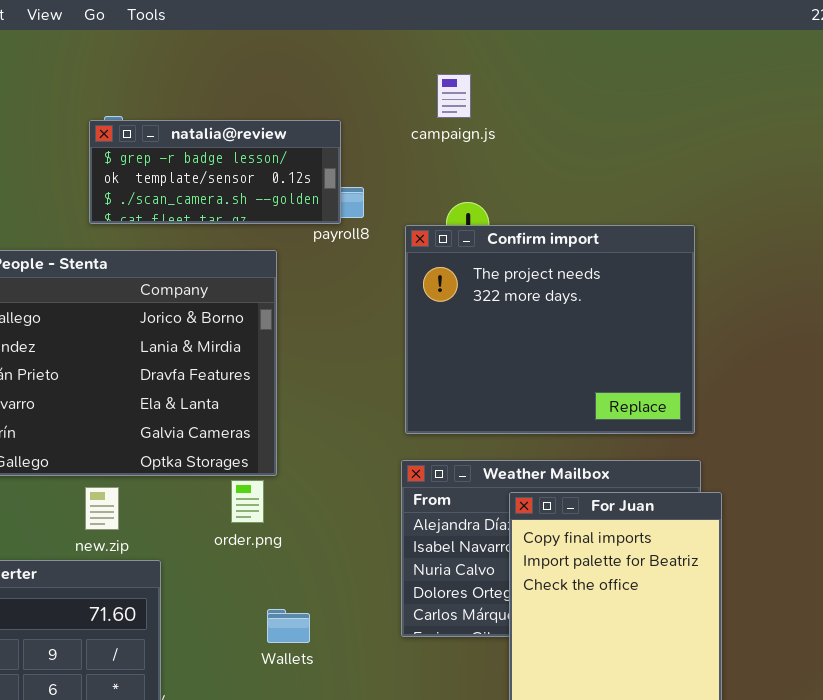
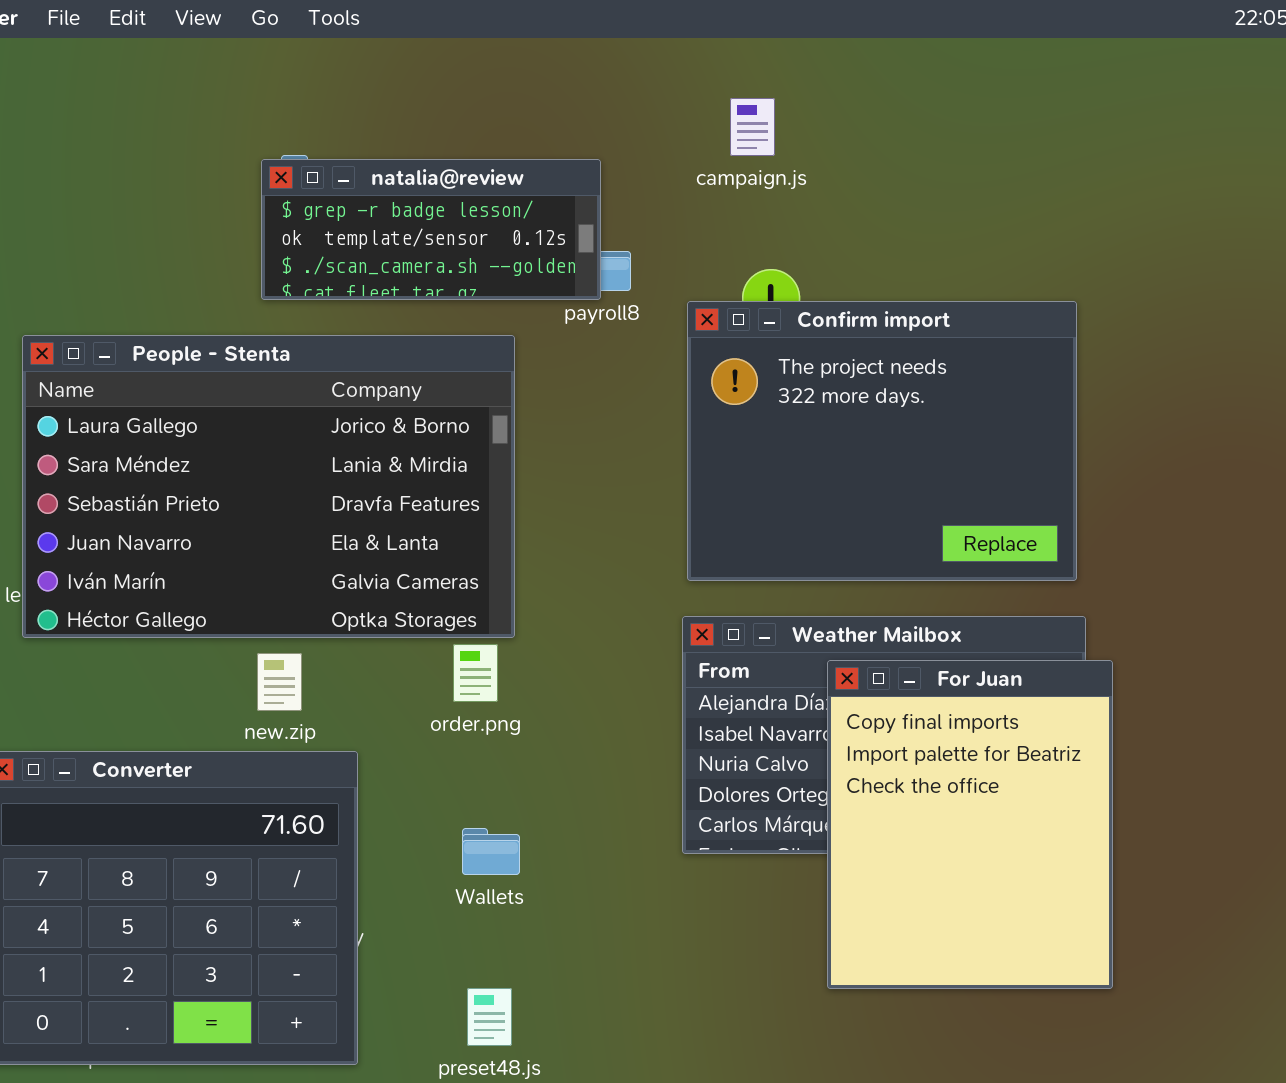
Wallets: [267,609,310,643] -> [462,828,520,875], moved

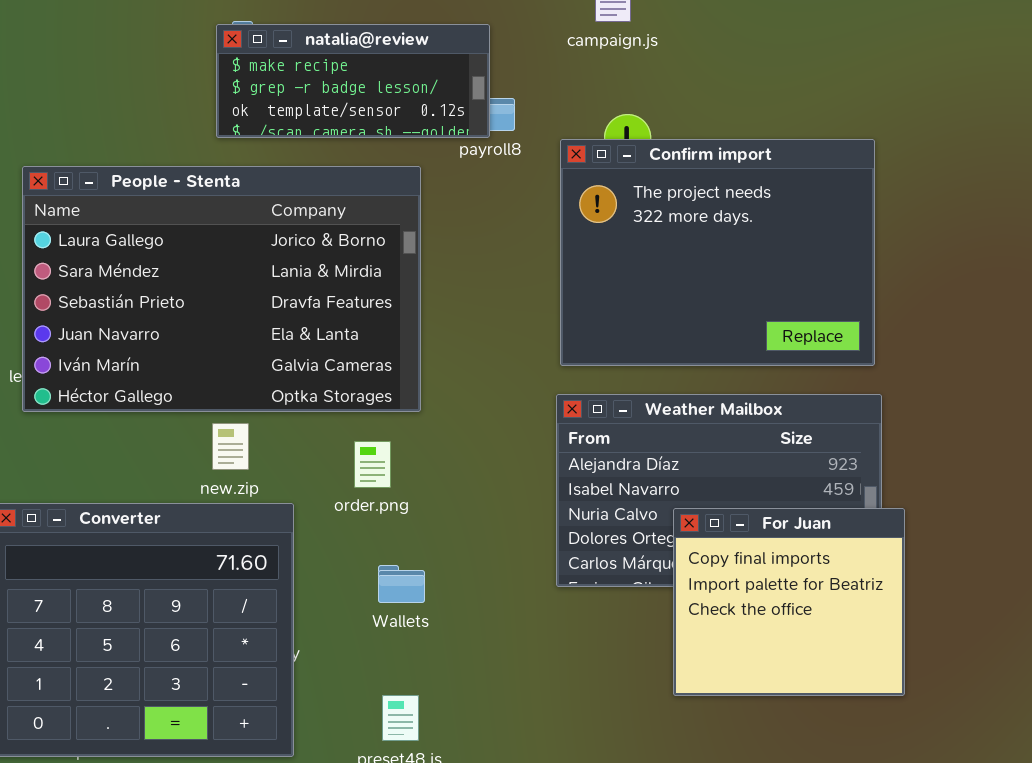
natalia@review: [261,159,601,300] -> [216,24,490,138], scrolled up 1 row
order.png: [453,644,498,702] -> [354,441,391,488], moved
For Juan: [827,660,1113,989] -> [673,508,905,696], resized

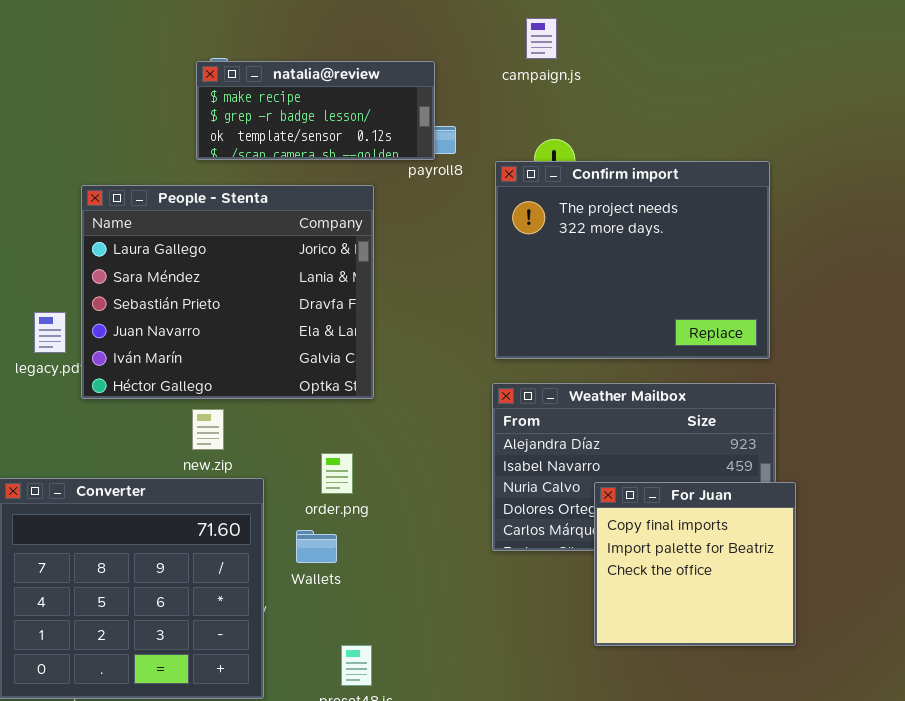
People - Stenta: [22,166,421,412] -> [81,185,374,399], resized
order.png: [354,441,391,488] -> [321,453,353,494], moved
Wallets: [378,565,425,603] -> [296,530,337,563], moved

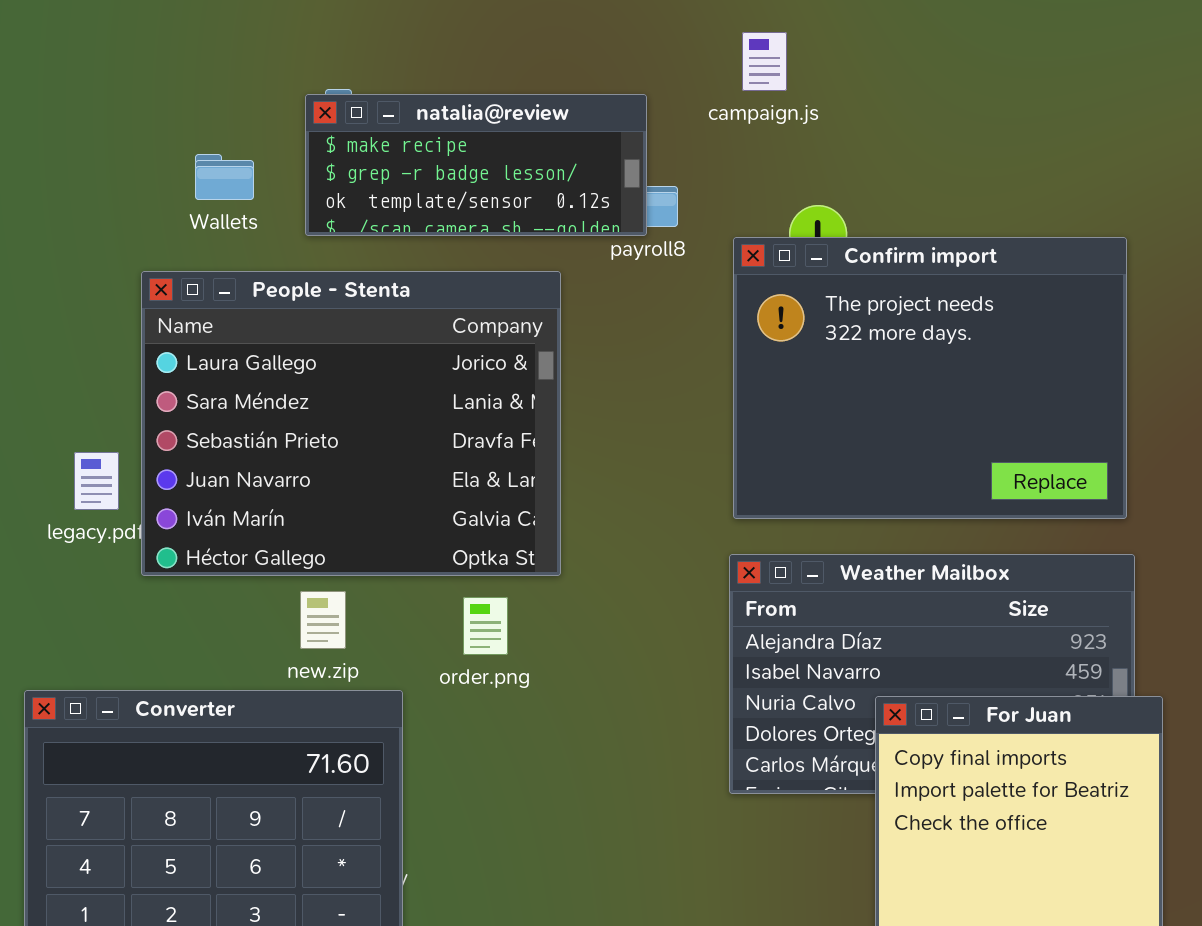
campaign.js: [526,18,557,59] -> [742,32,787,91], moved
order.png: [321,453,353,494] -> [463,597,508,655], moved
Wallets: [296,530,337,563] -> [195,154,254,200], moved

